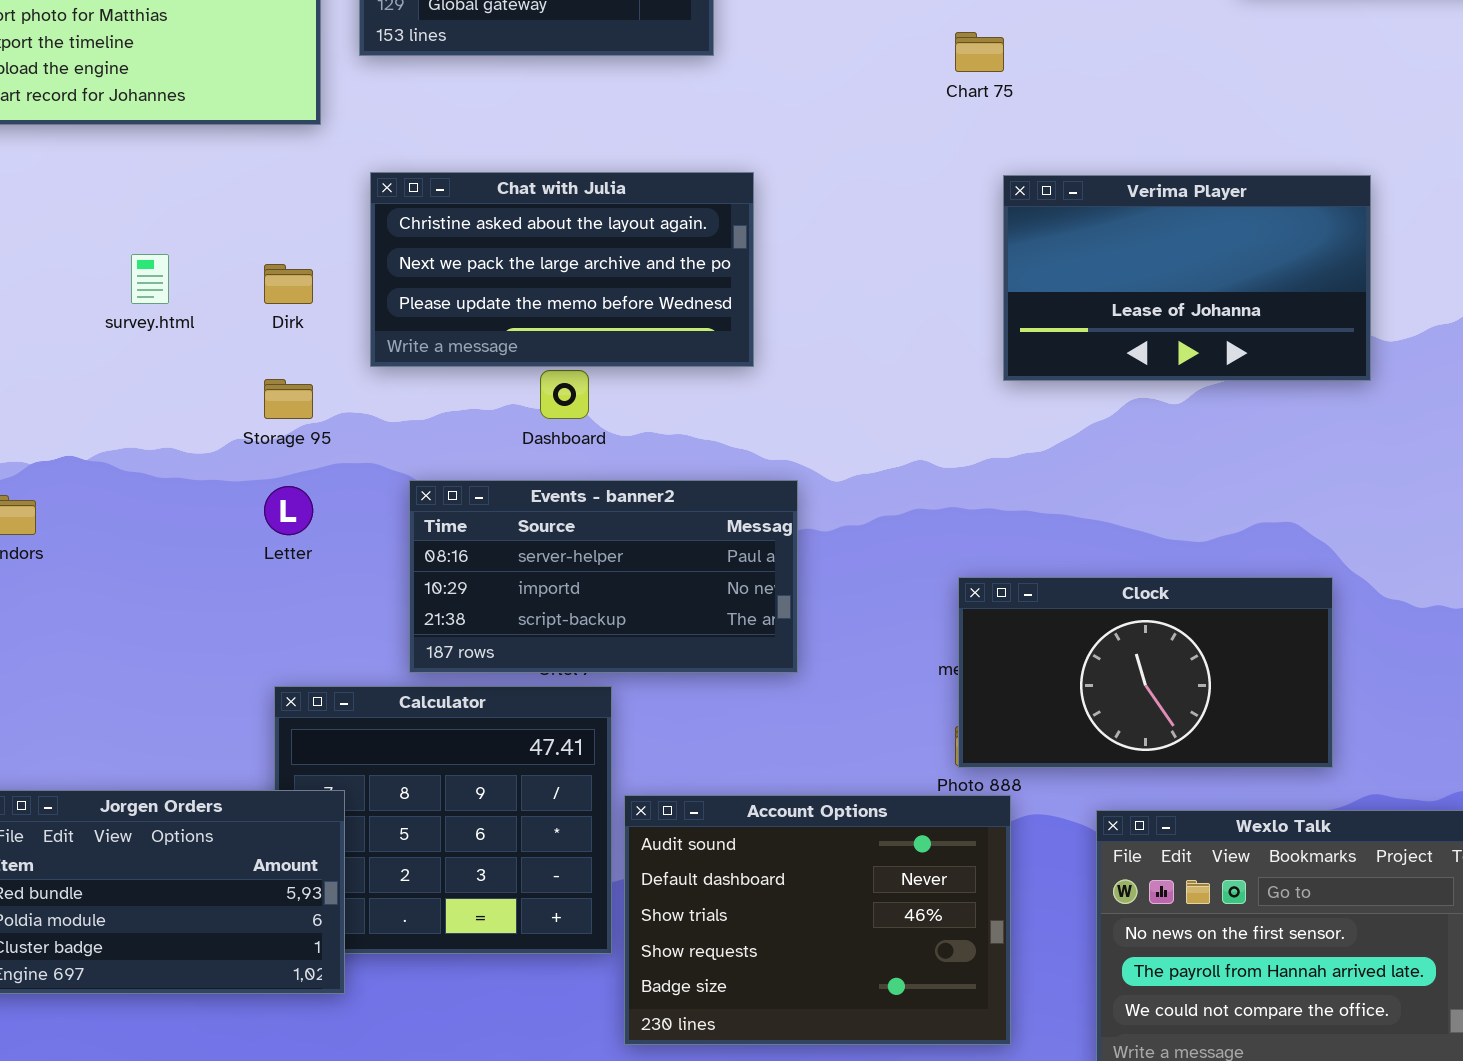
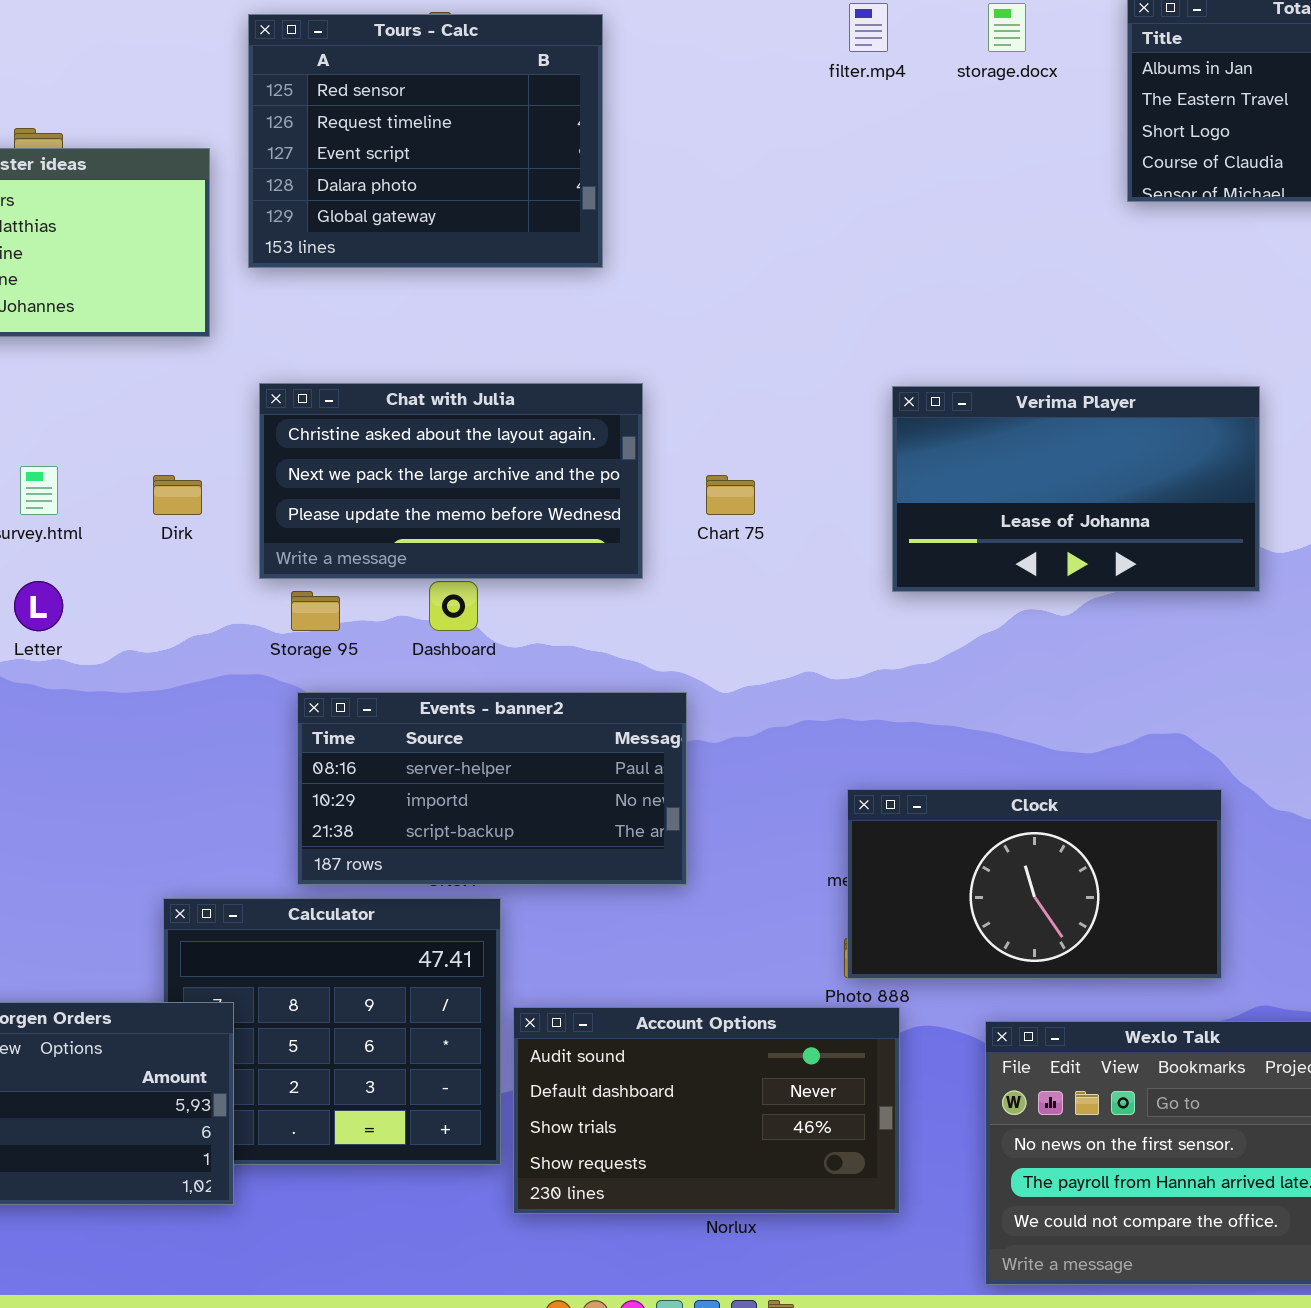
Chart 75: [955,32,1004,72] -> [706,475,755,515], moved
Storage 95: [264,379,313,419] -> [291,591,340,631], moved
Letter: [264,486,313,535] -> [14,581,63,631], moved
Account Options: [624,795,1011,1045] -> [513,1007,900,1214], resized

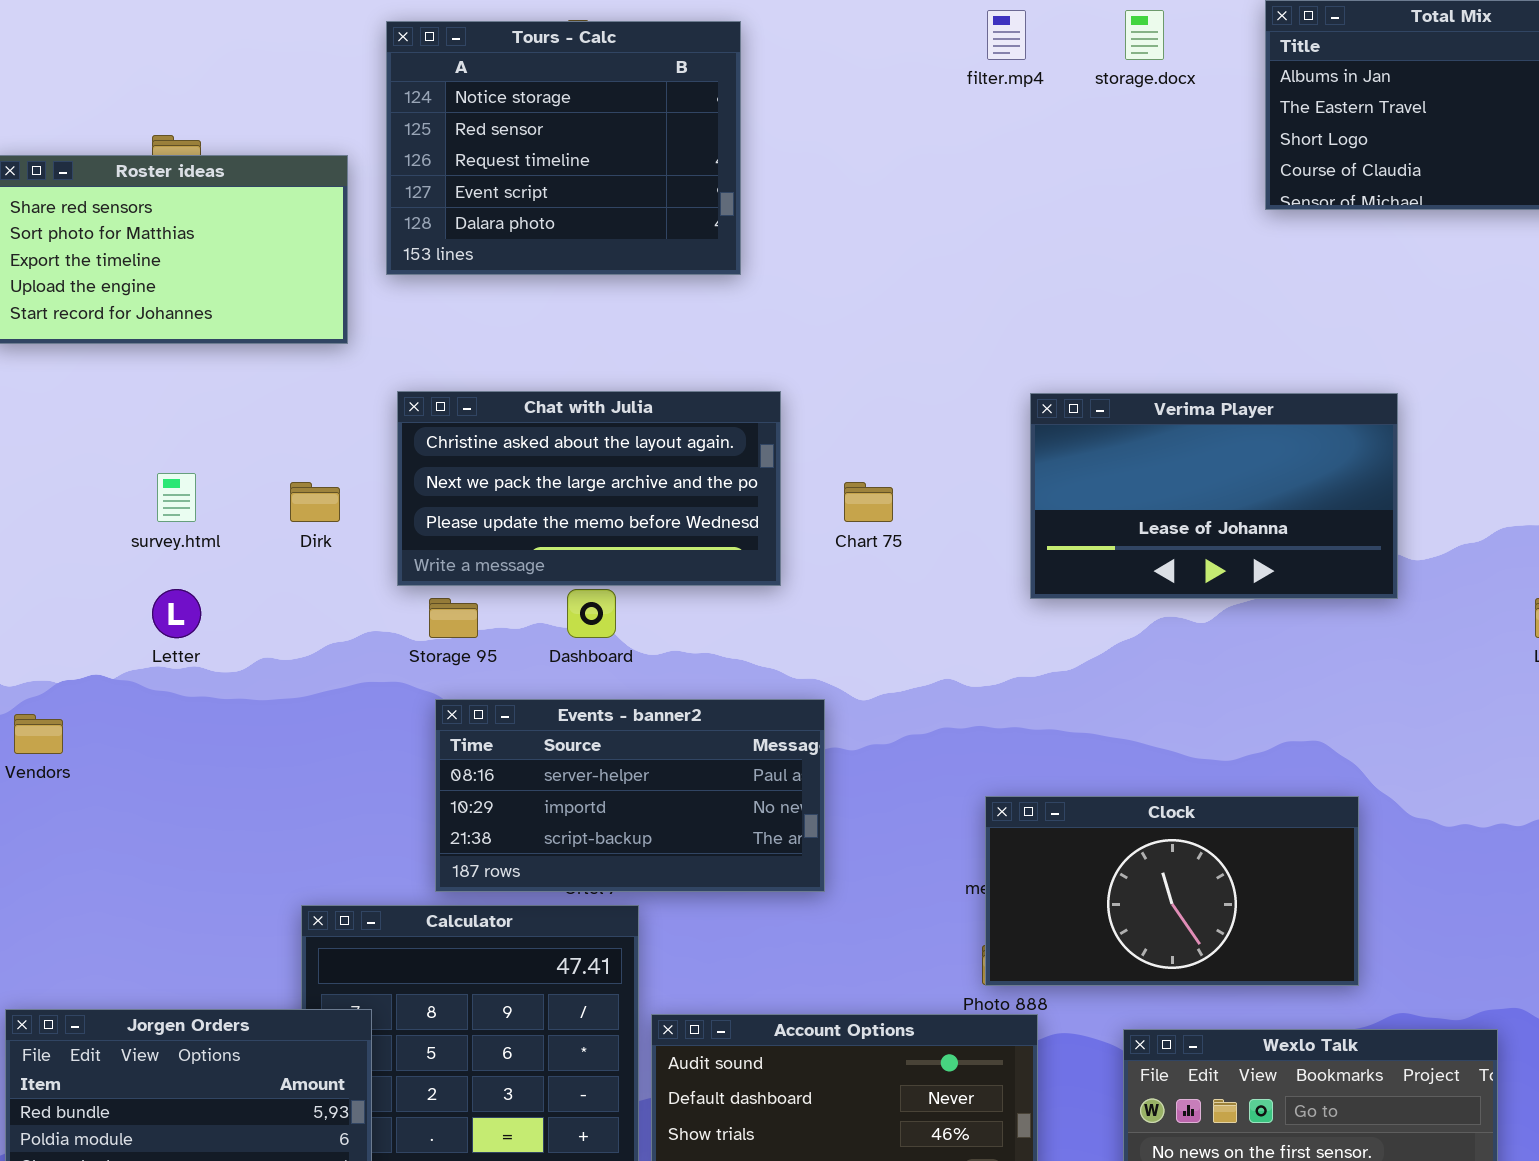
Tours - Calc: [248,14,603,268] -> [386,21,741,275], scrolled up 1 row

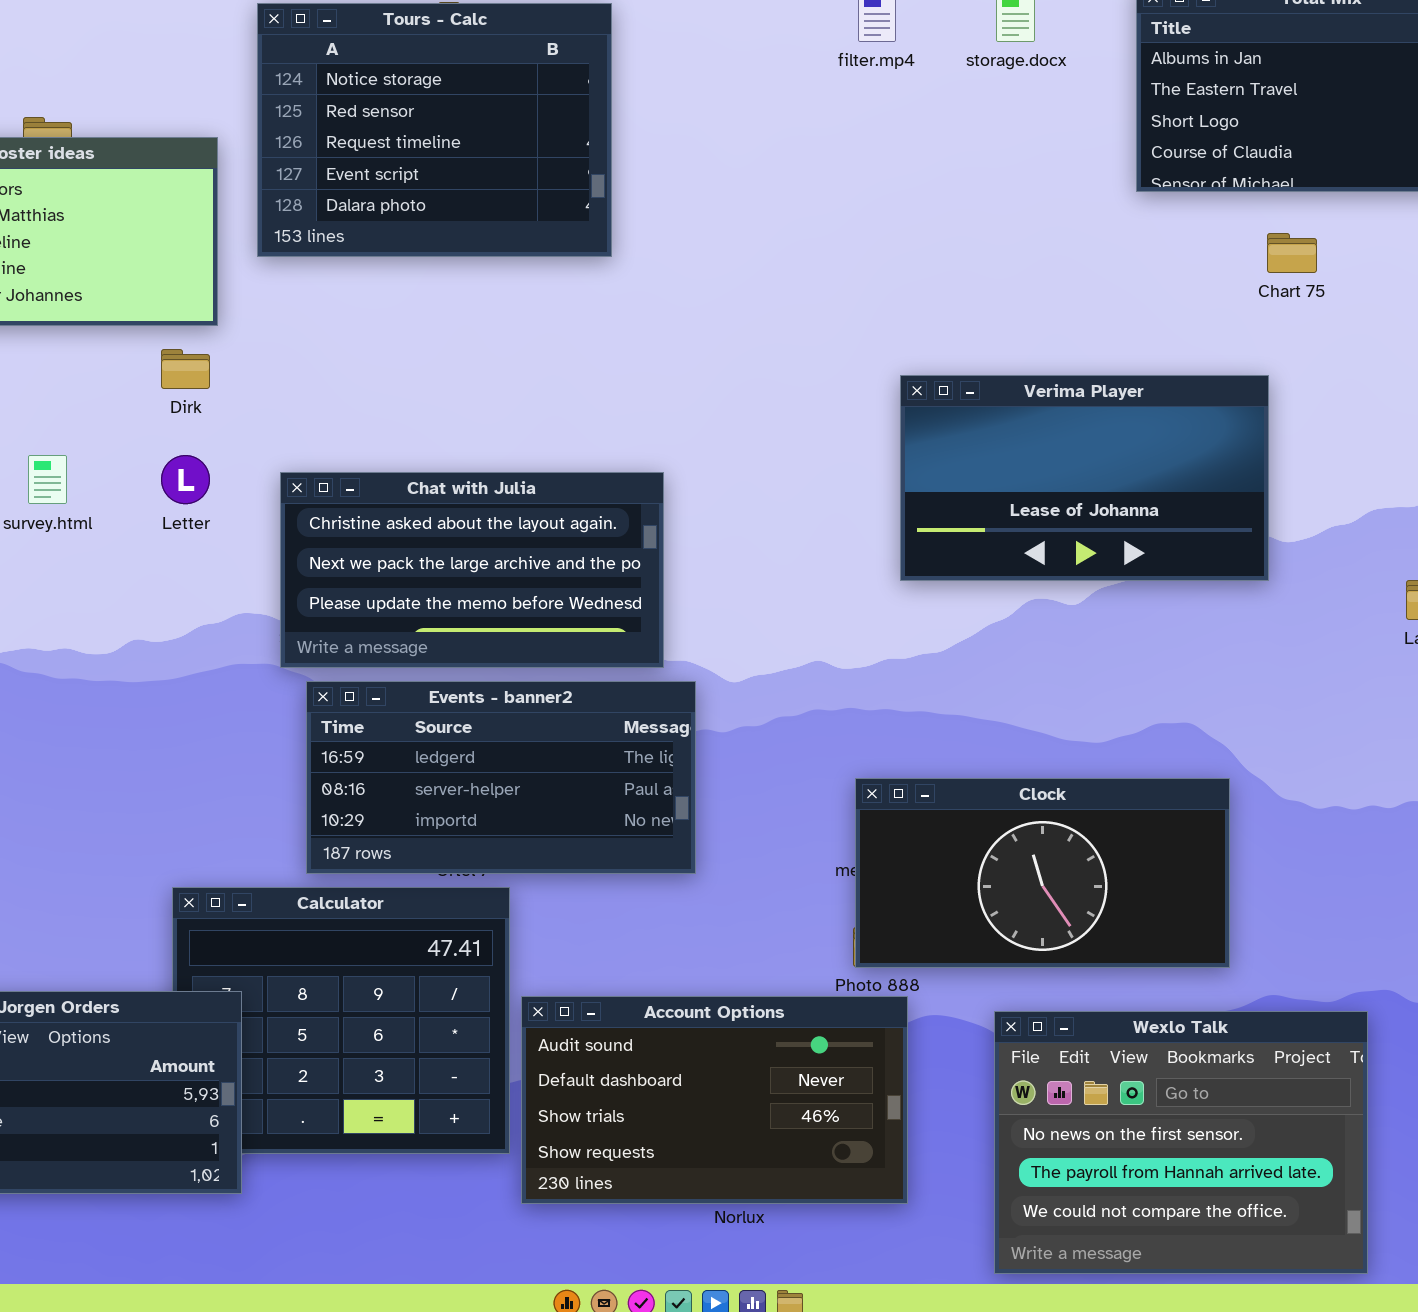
Chat with Julia: [397,391,781,586] -> [280,472,664,668], moved
Dirk: [290,482,340,522] -> [161,349,210,389], moved
Chart 75: [844,482,893,522] -> [1267,233,1317,273], moved
Letter: [152,589,201,638] -> [161,455,210,504], moved
Events - banner2: [435,699,825,892] -> [306,681,696,874], scrolled up 1 row

